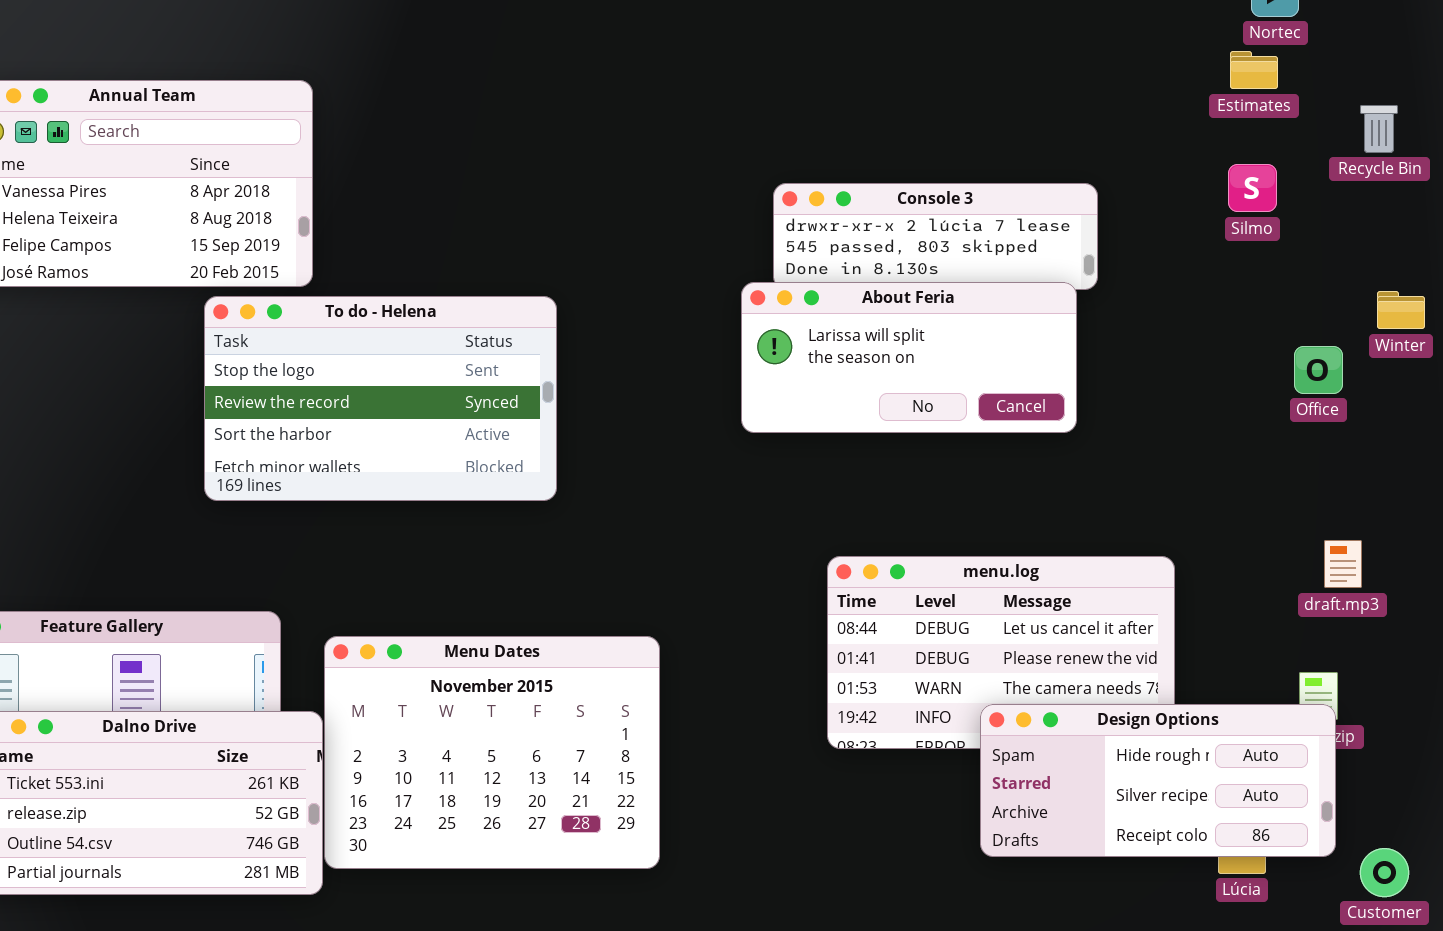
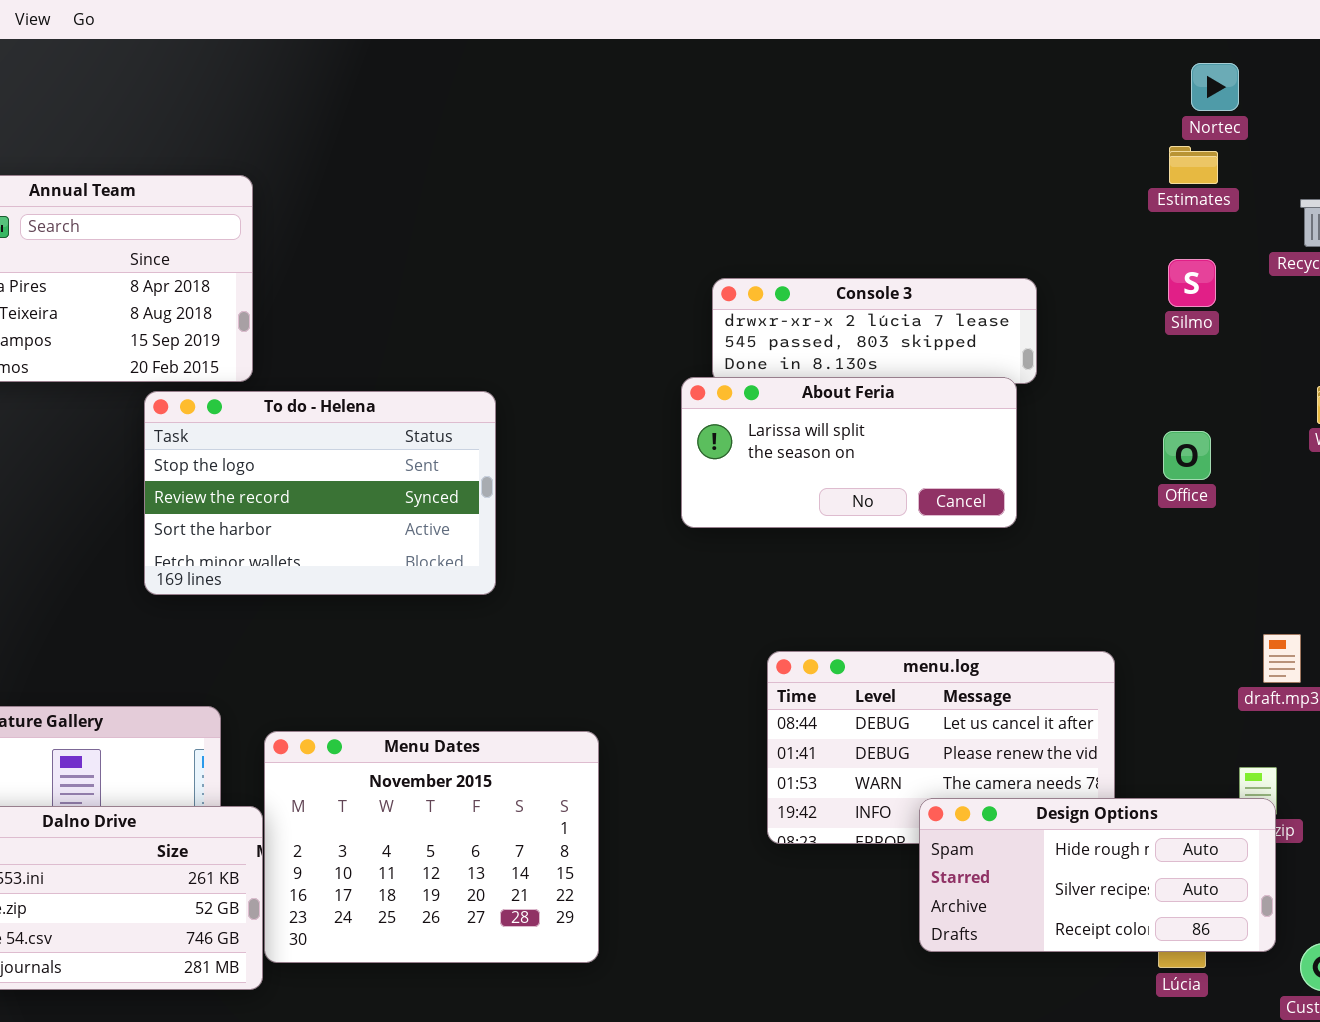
Office: [1294,346,1343,394] -> [1163,431,1211,480], moved

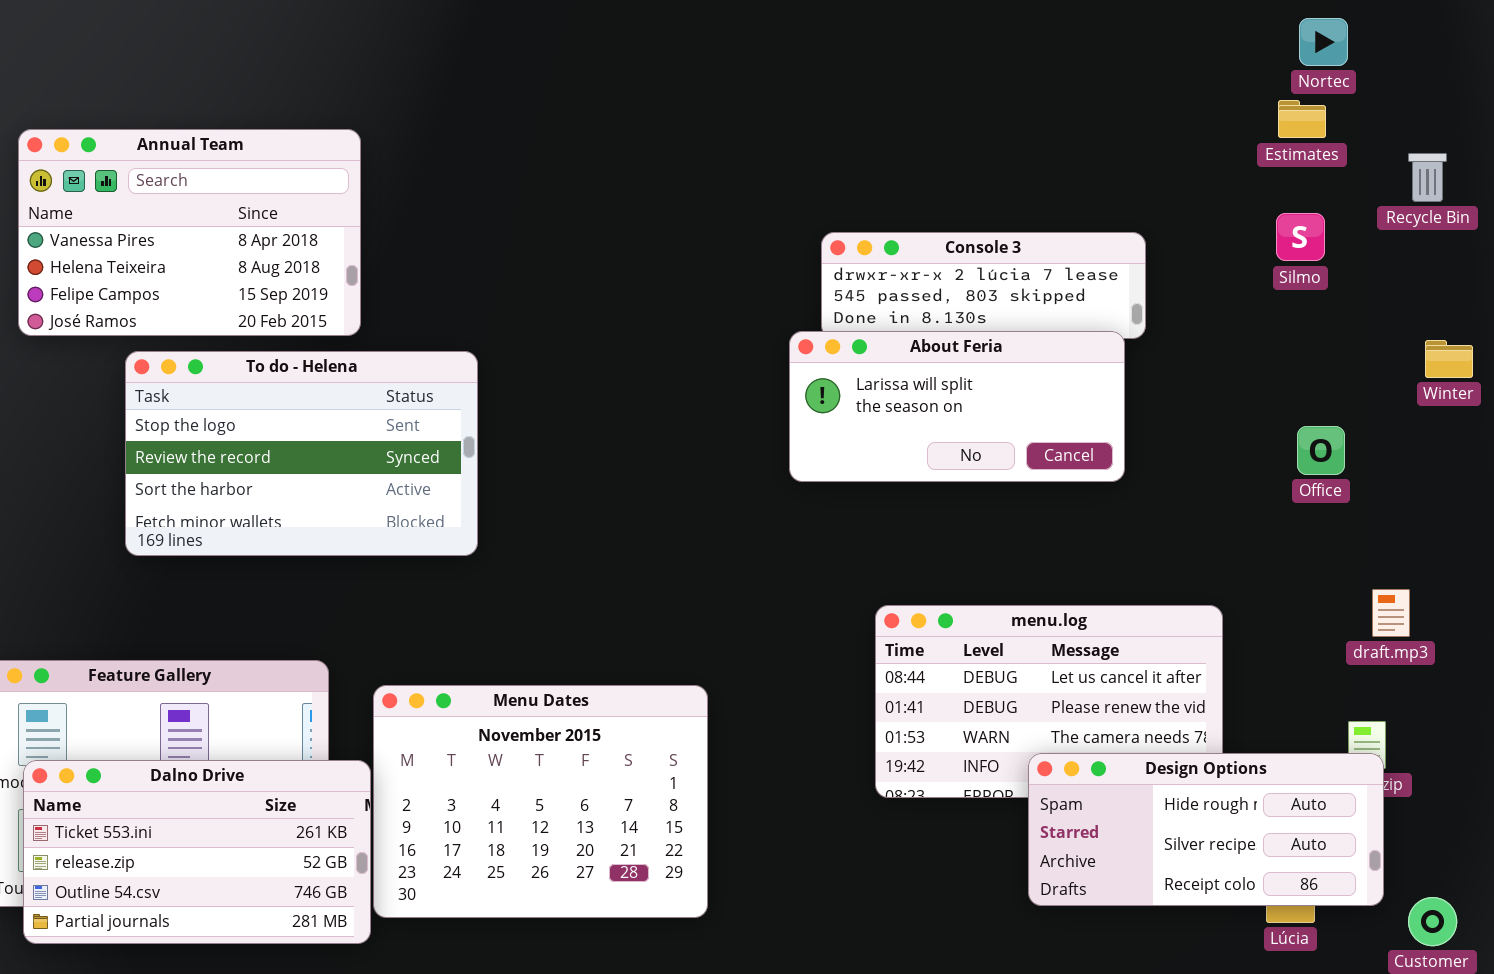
To do - Helena: [144,391,496,595] -> [125,351,478,556], moved
Office: [1163,431,1211,480] -> [1297,426,1345,475], moved

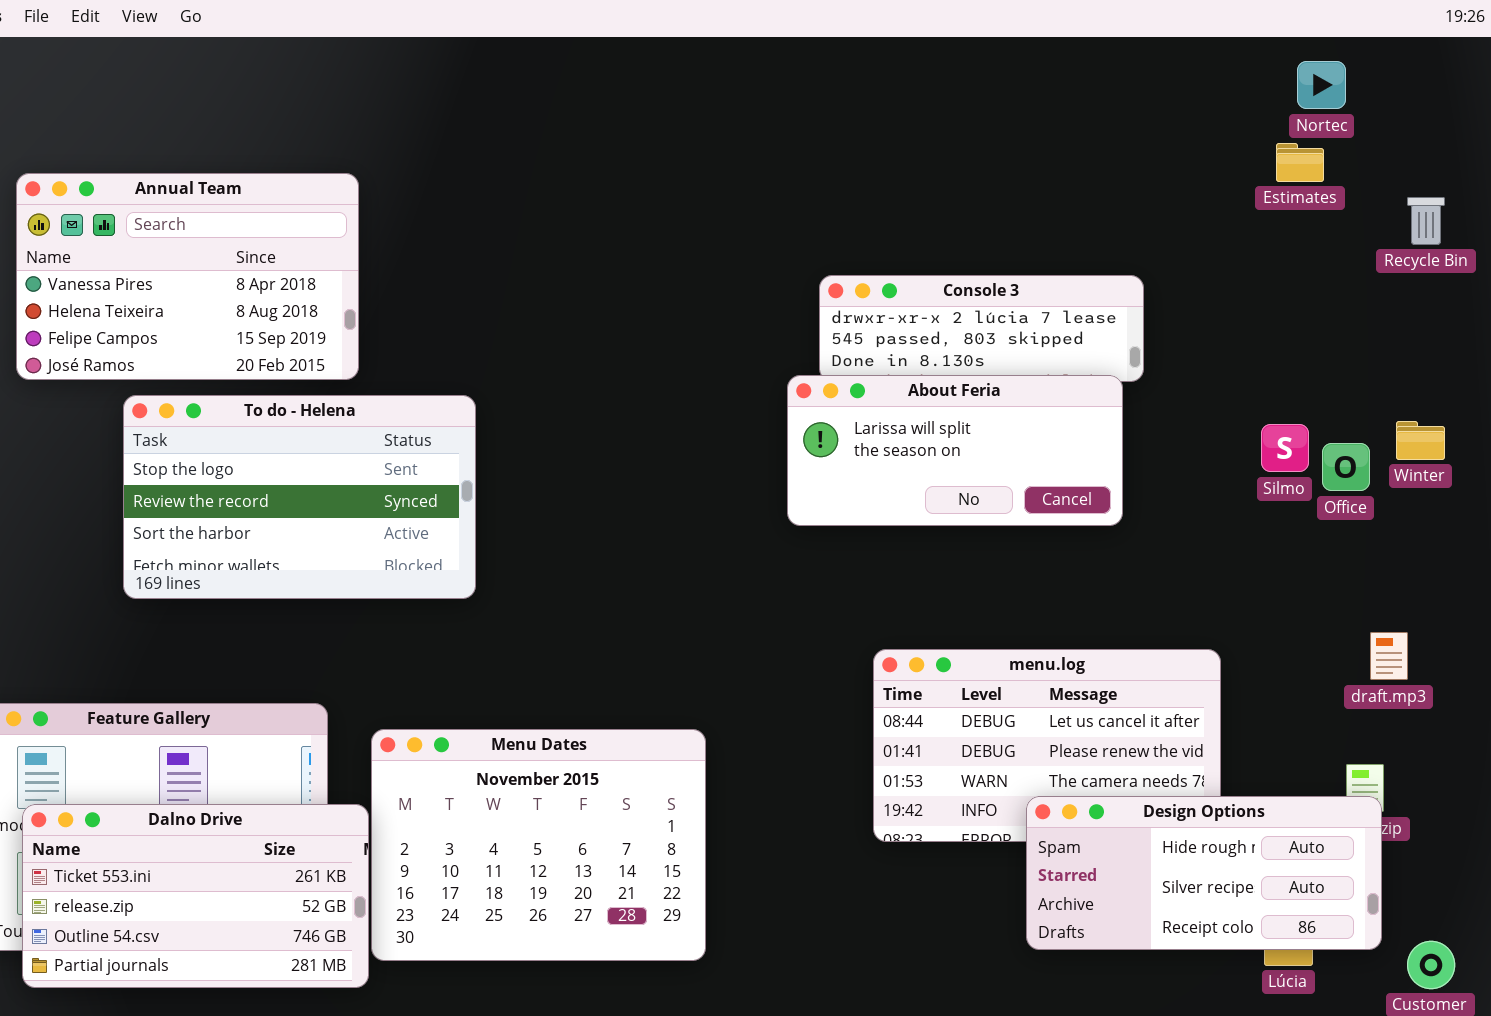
Silmo: [1276,213,1325,261] -> [1261,424,1309,472], moved
Winter: [1425,340,1473,378] -> [1396,421,1445,460], moved
Office: [1297,426,1345,475] -> [1322,443,1370,491], moved

